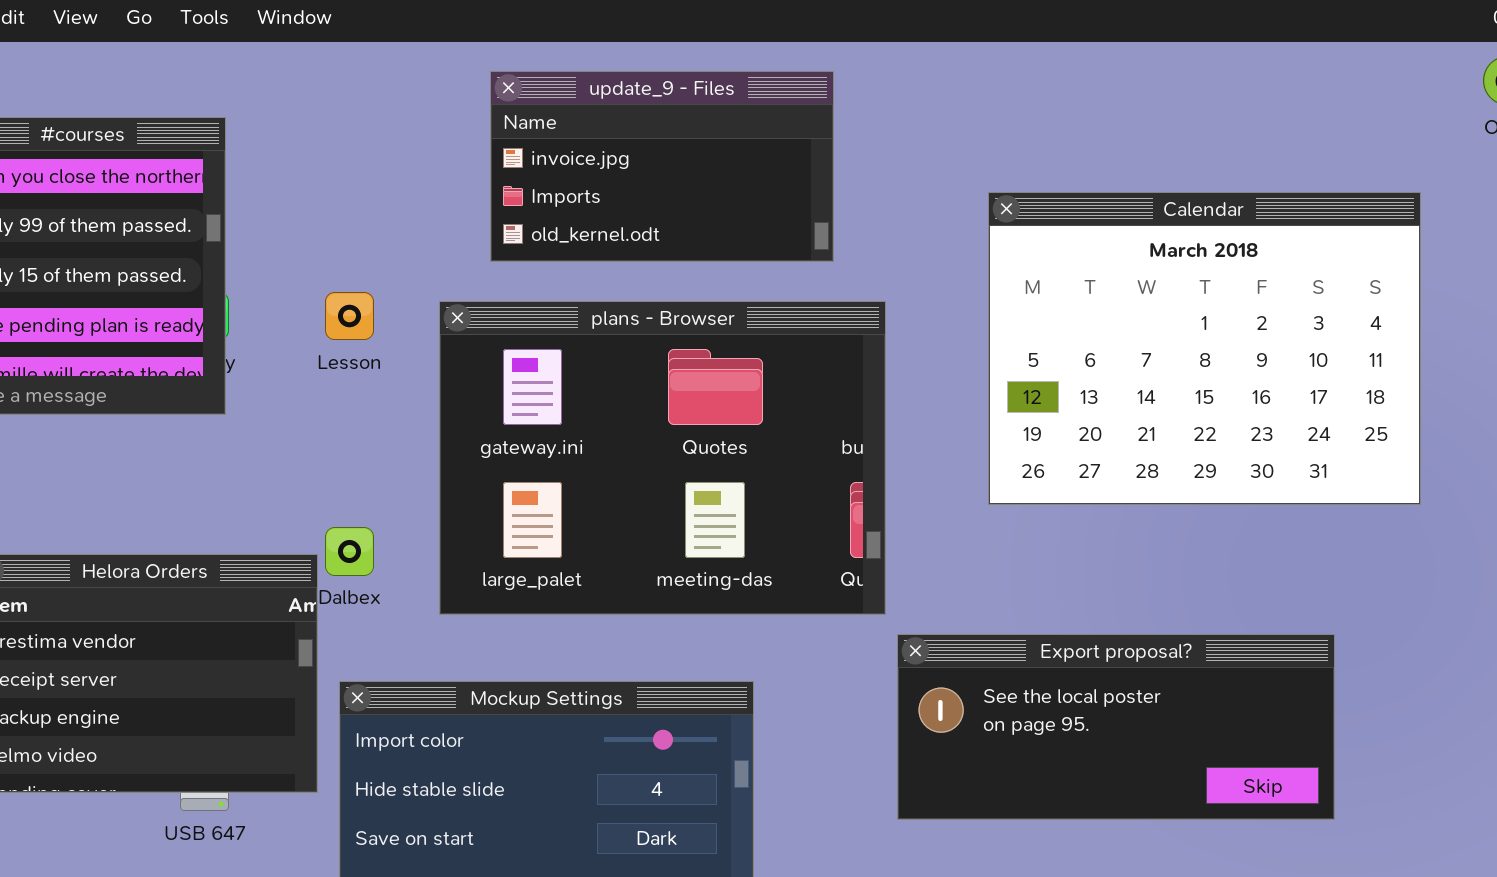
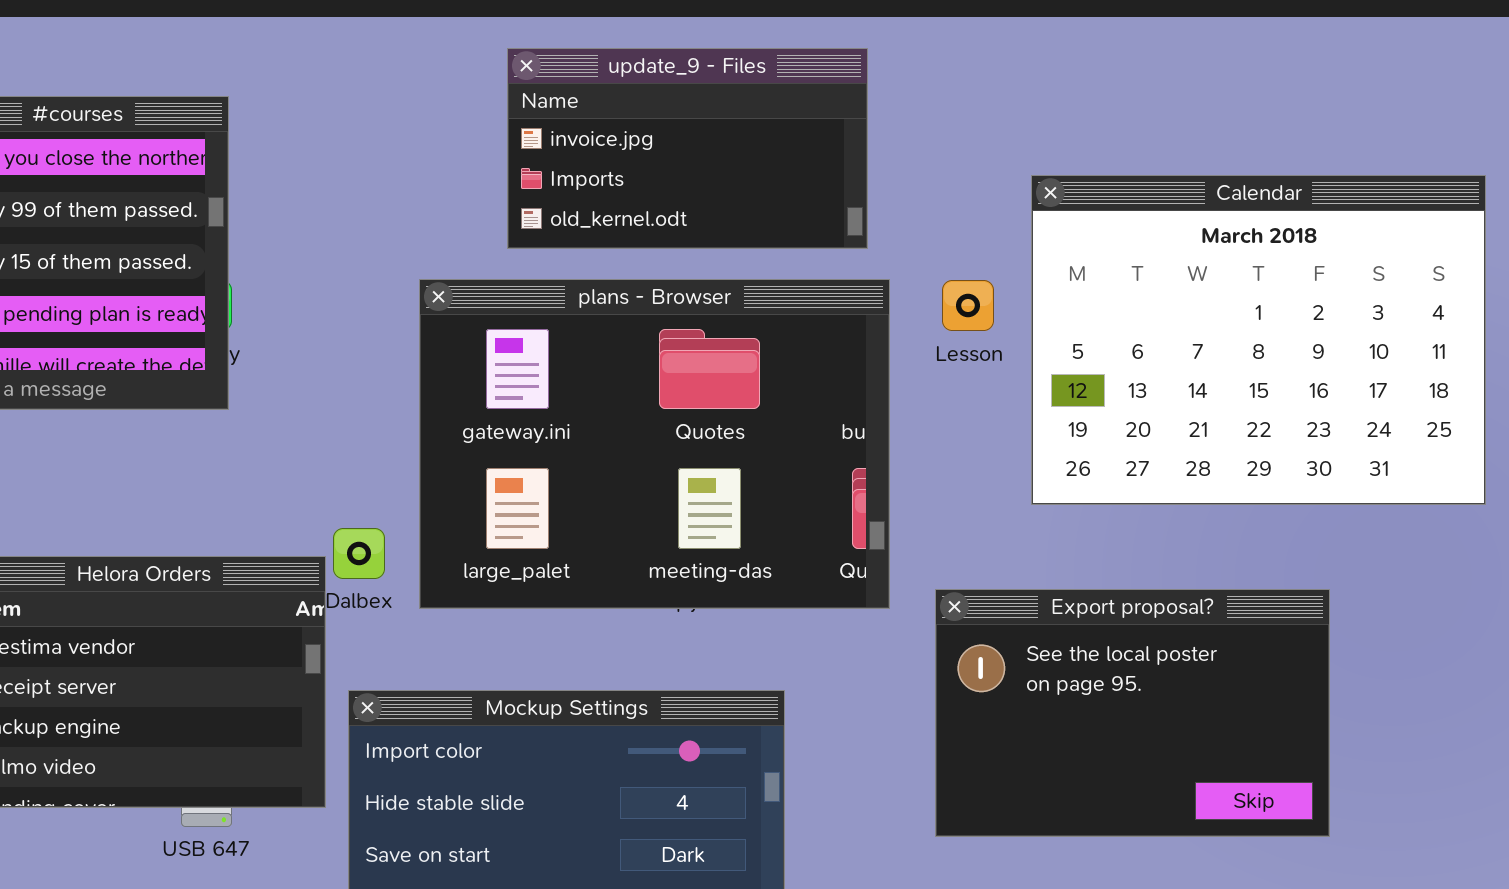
Lesson: [325,292,374,340] -> [942,280,994,331], moved
plans - Browser: [439,301,886,615] -> [419,279,890,609], moved
Export proposal?: [897,634,1335,820] -> [935,589,1330,837], resized

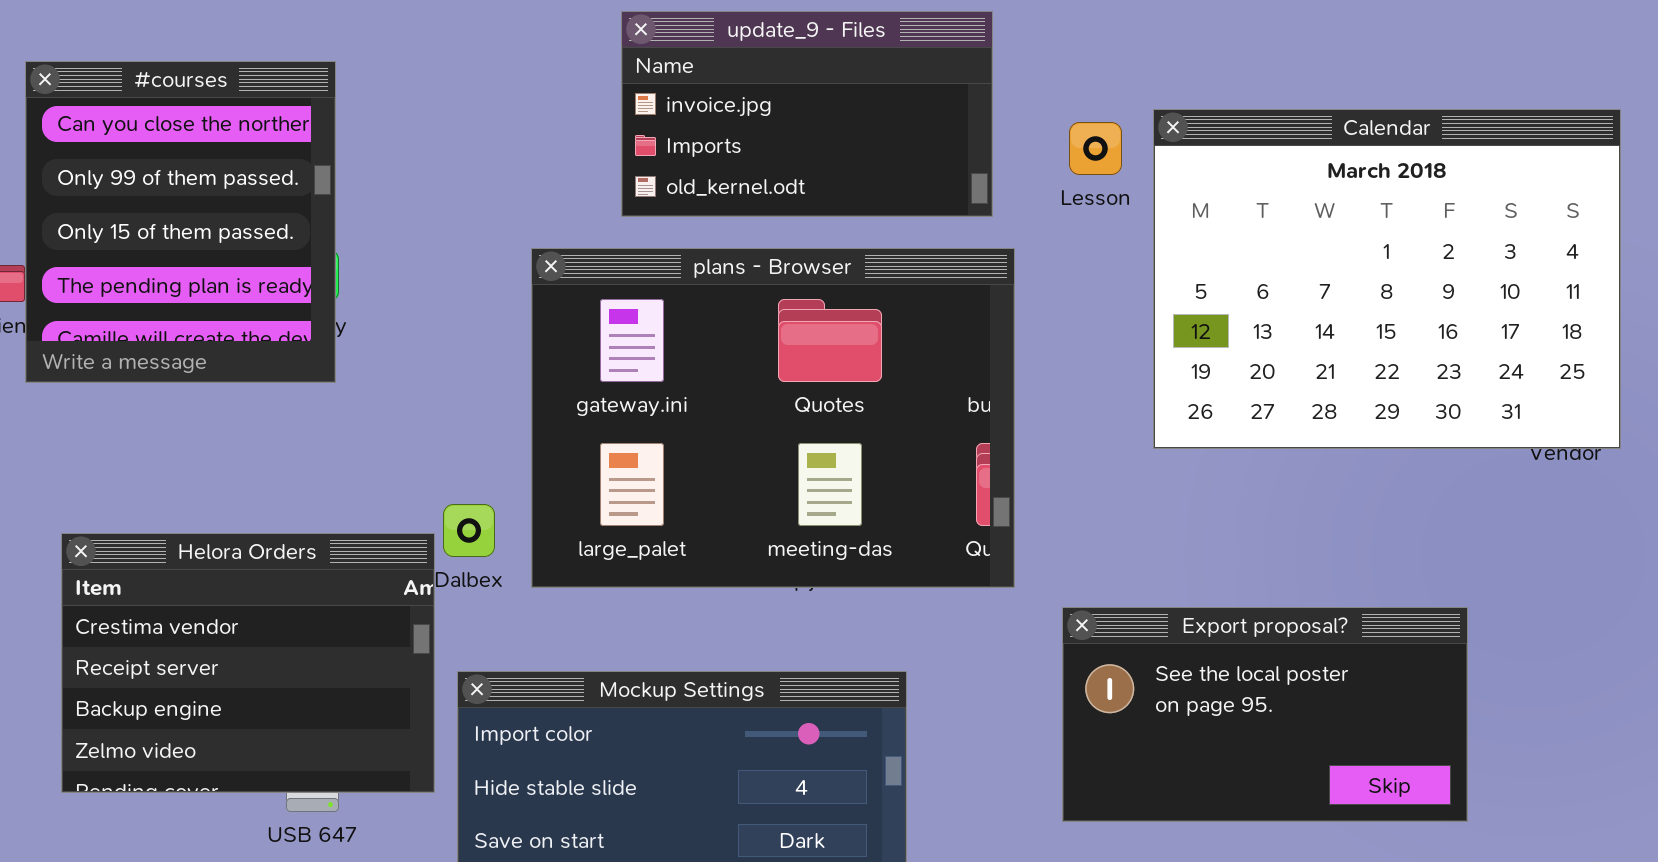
Calendar: [1031,175,1486,505] -> [1153,109,1621,449], moved
Lesson: [942,280,994,331] -> [1069,122,1122,175], moved
Export proposal?: [935,589,1330,837] -> [1062,607,1468,822], resized

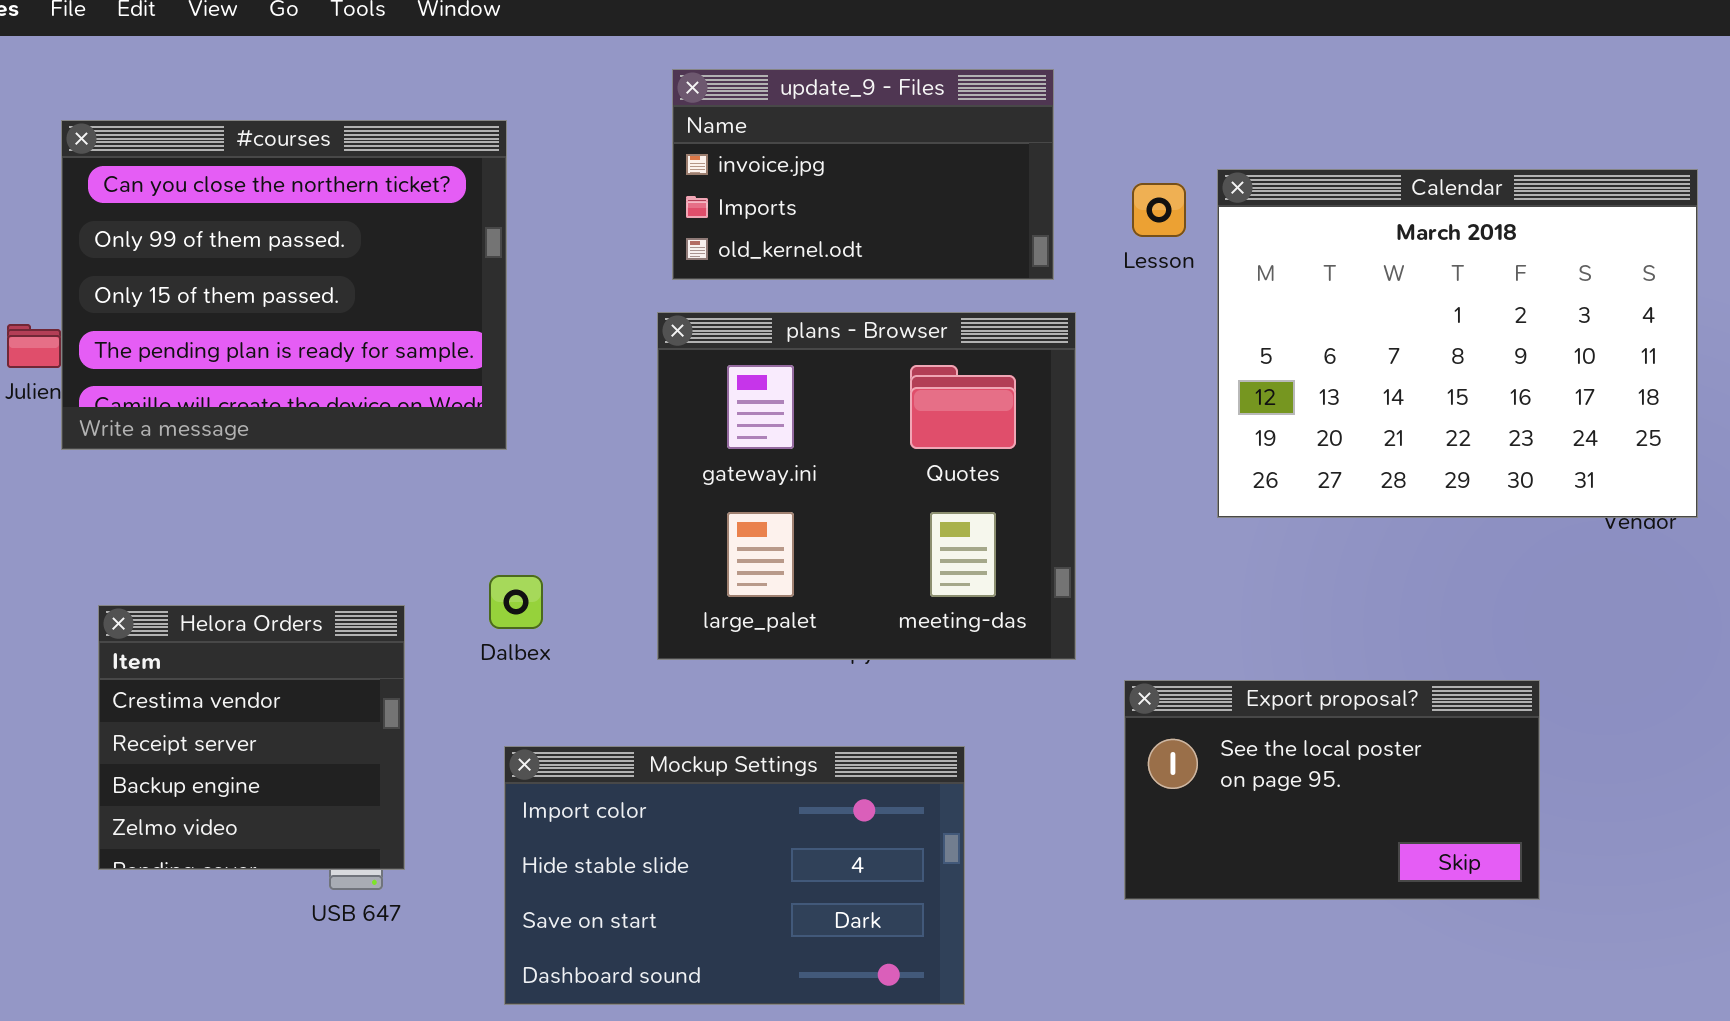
#courses: [25,61,336,383] -> [61,120,507,450], resized
plans - Browser: [531,248,1015,588] -> [657,312,1076,660], resized
Helora Orders: [61,533,435,793] -> [98,605,405,870], resized

